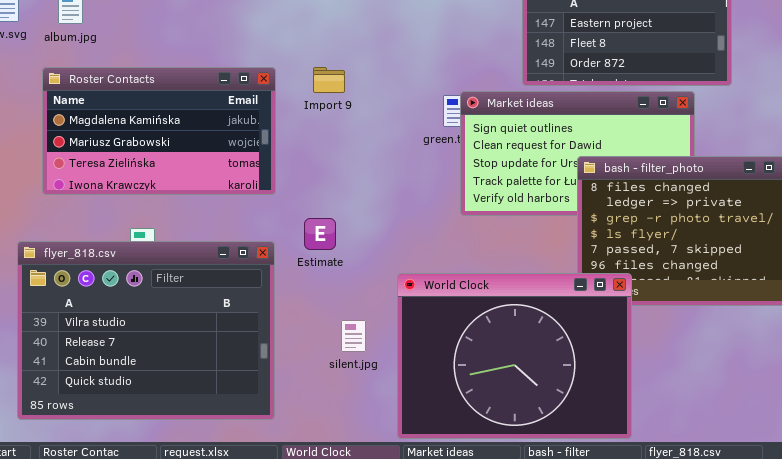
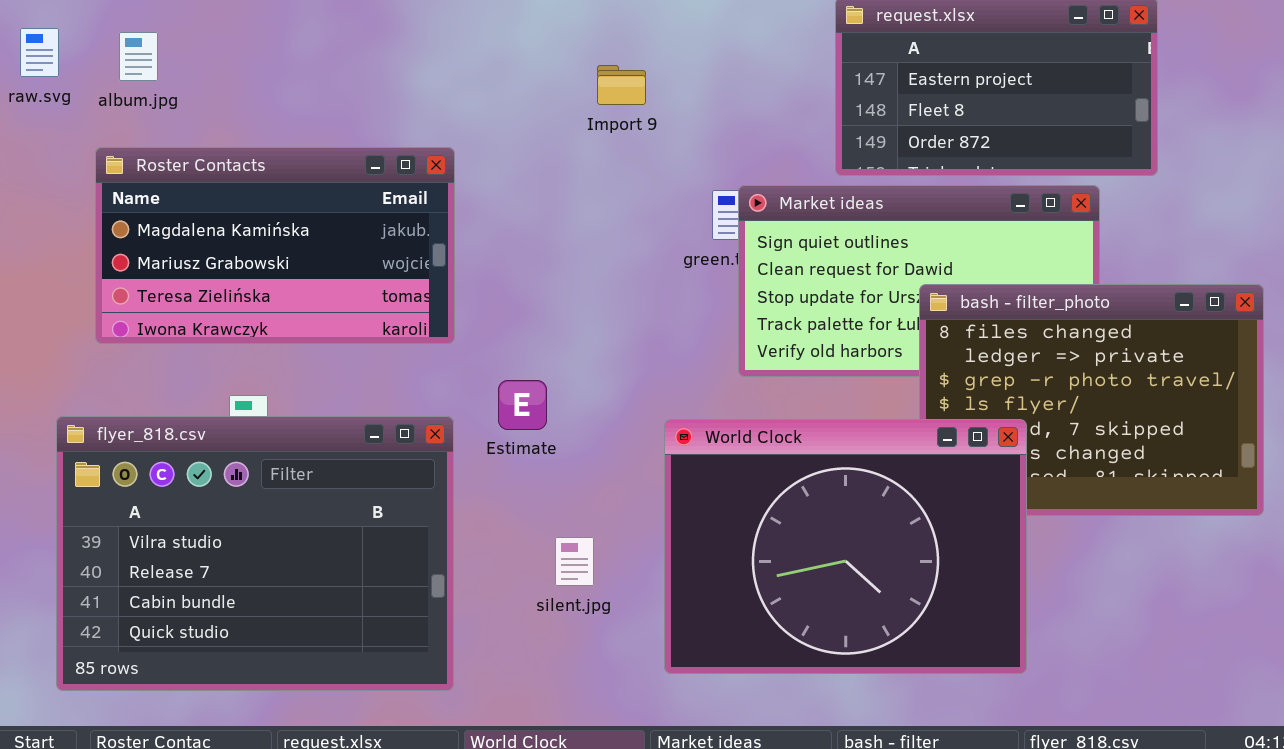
Import 9: [313,67,345,93] -> [597,65,646,105], moved
World Clock: [397,273,632,439] -> [664,419,1027,674], moved

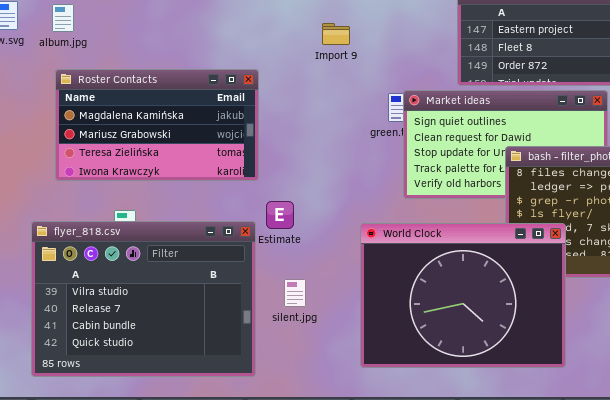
Roster Contacts: [95,147,455,344] -> [55,69,259,181], moved
flyer_818.csv: [56,416,454,691] -> [31,221,256,377], moved
silent.jpg: [555,537,594,586] -> [284,279,306,307], moved

